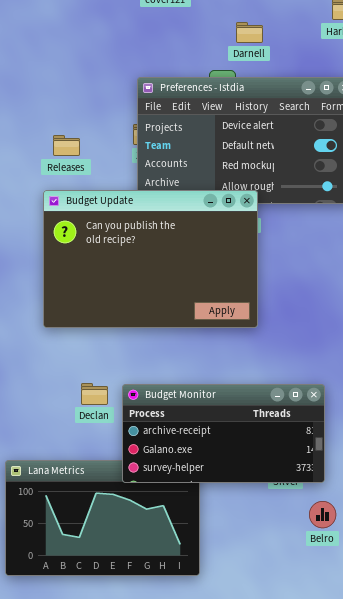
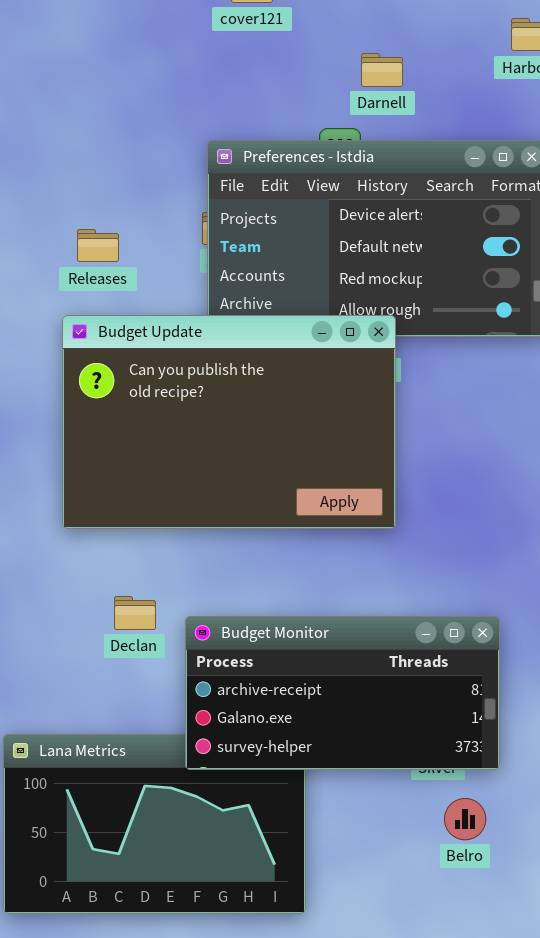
Declan: [81,383,108,405] -> [114,596,156,630], moved
Belro: [309,501,336,528] -> [444,798,486,840], moved

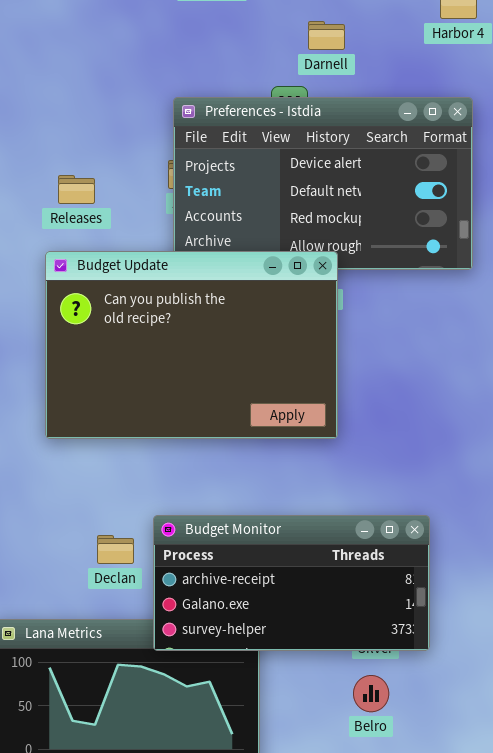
Declan: [114,596,156,630] -> [97,535,134,564], moved
Belro: [444,798,486,840] -> [353,675,389,712], moved

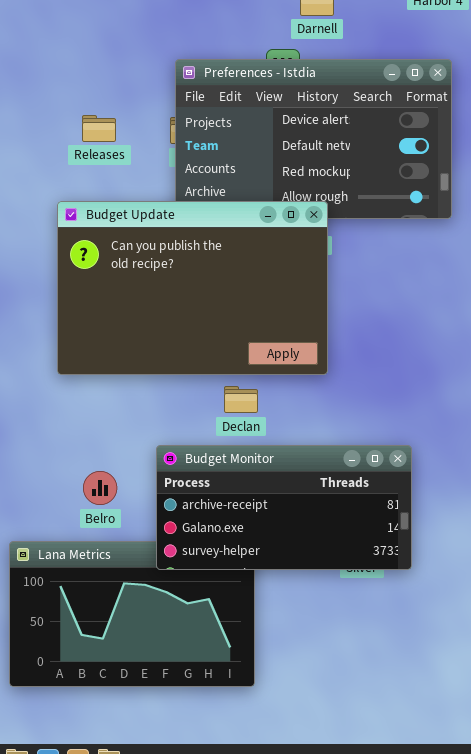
Releases: [58,175,95,204] -> [82,115,116,142], moved
Declan: [97,535,134,564] -> [224,386,258,413], moved
Belro: [353,675,389,712] -> [83,471,117,505], moved

